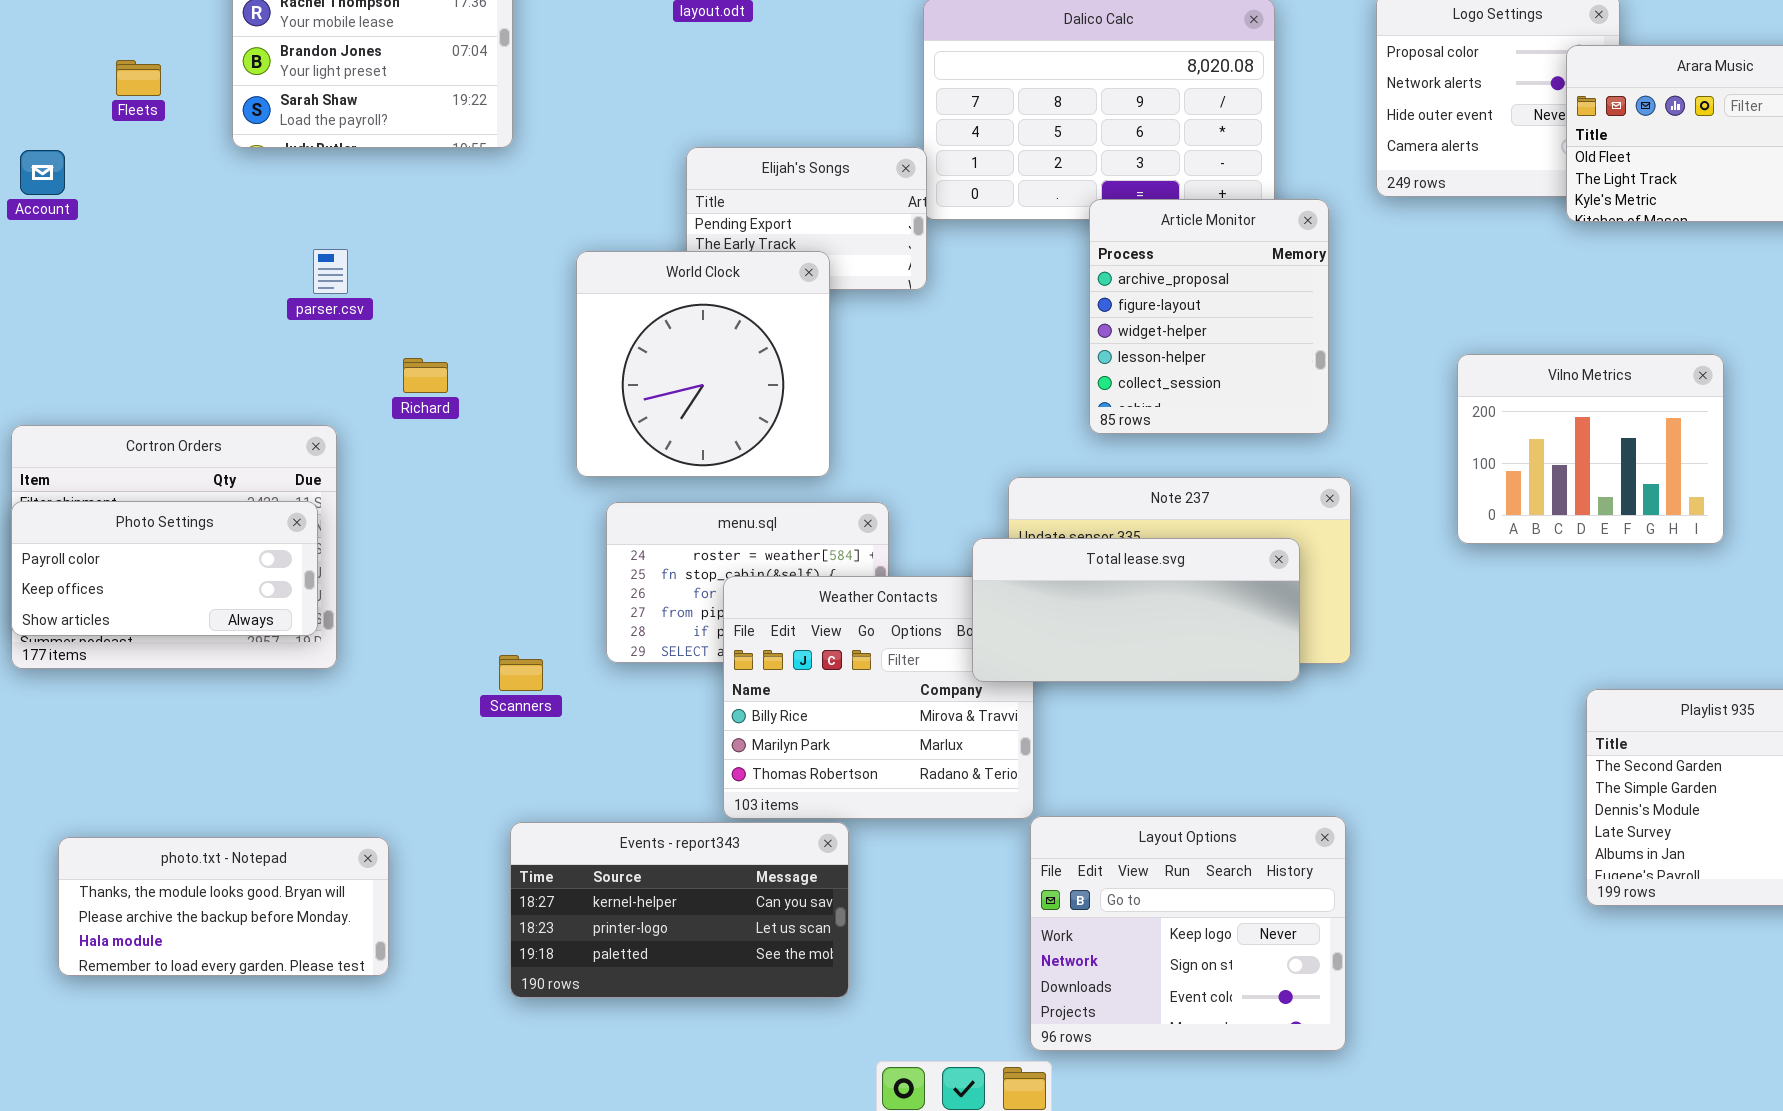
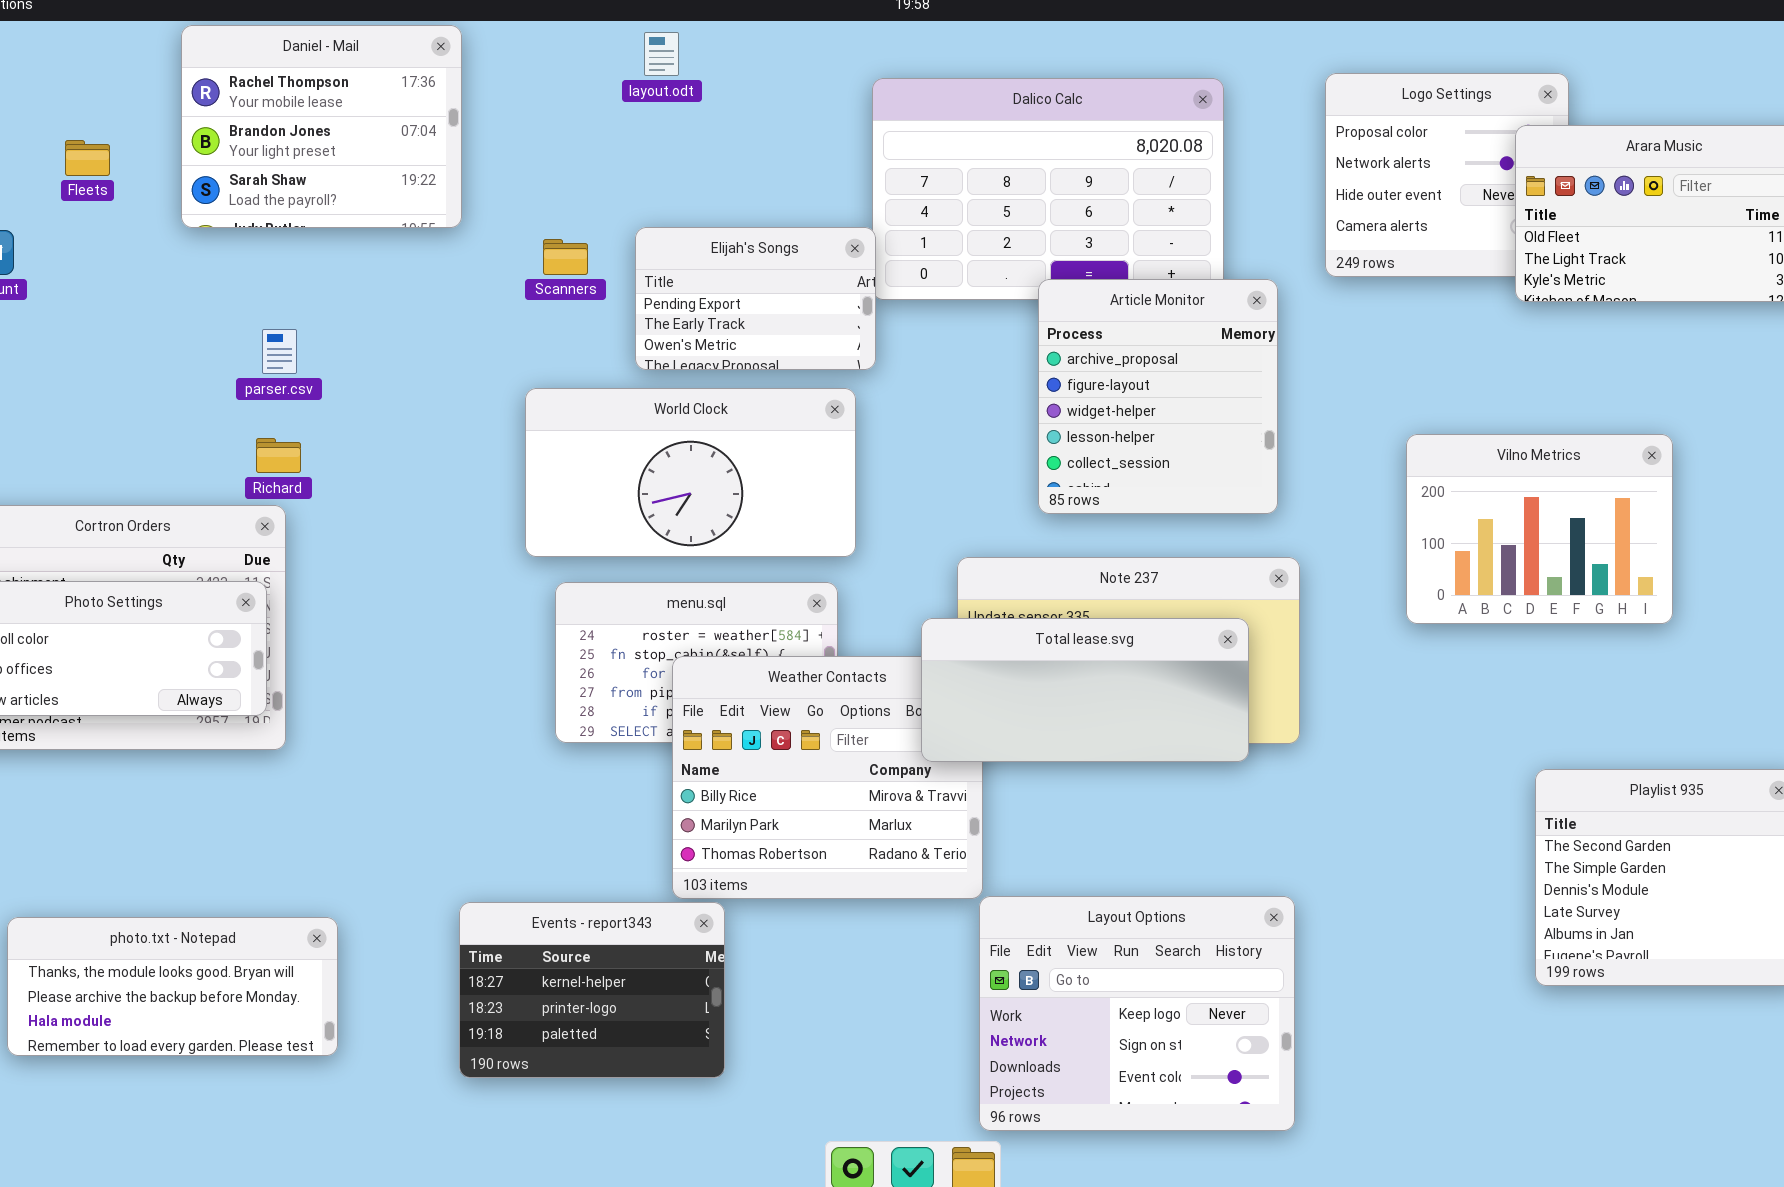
World Clock: [576,251,830,477] -> [525,388,856,557], resized
Richard: [403,358,448,393] -> [256,438,301,473], moved
Scanners: [499,655,543,691] -> [543,239,588,275], moved
Events - report343: [510,822,849,998] -> [459,902,725,1078], resized

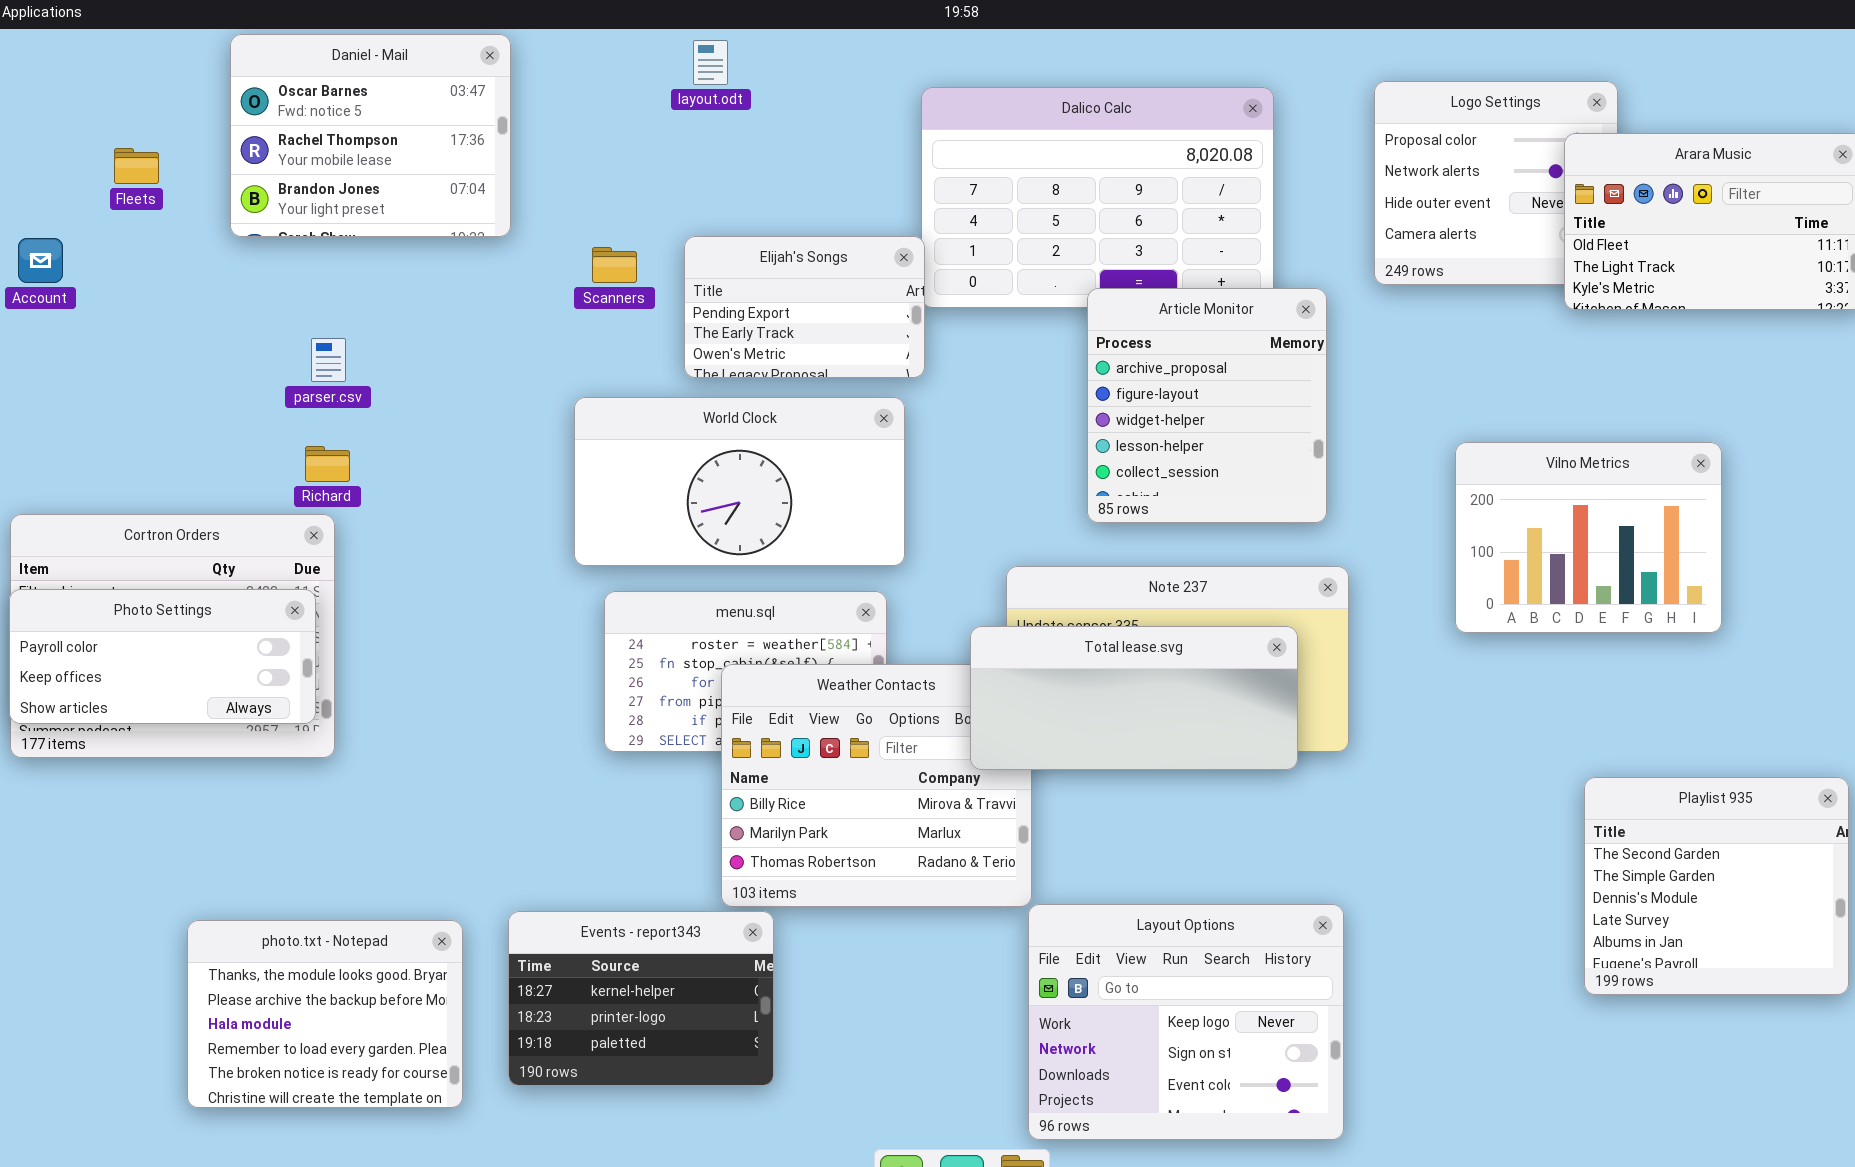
Daniel - Mail: [181,25,462,228] -> [230,34,511,237], scrolled up 1 row
photo.txt - Notepad: [7,917,338,1056] -> [187,920,463,1108], moved, resized

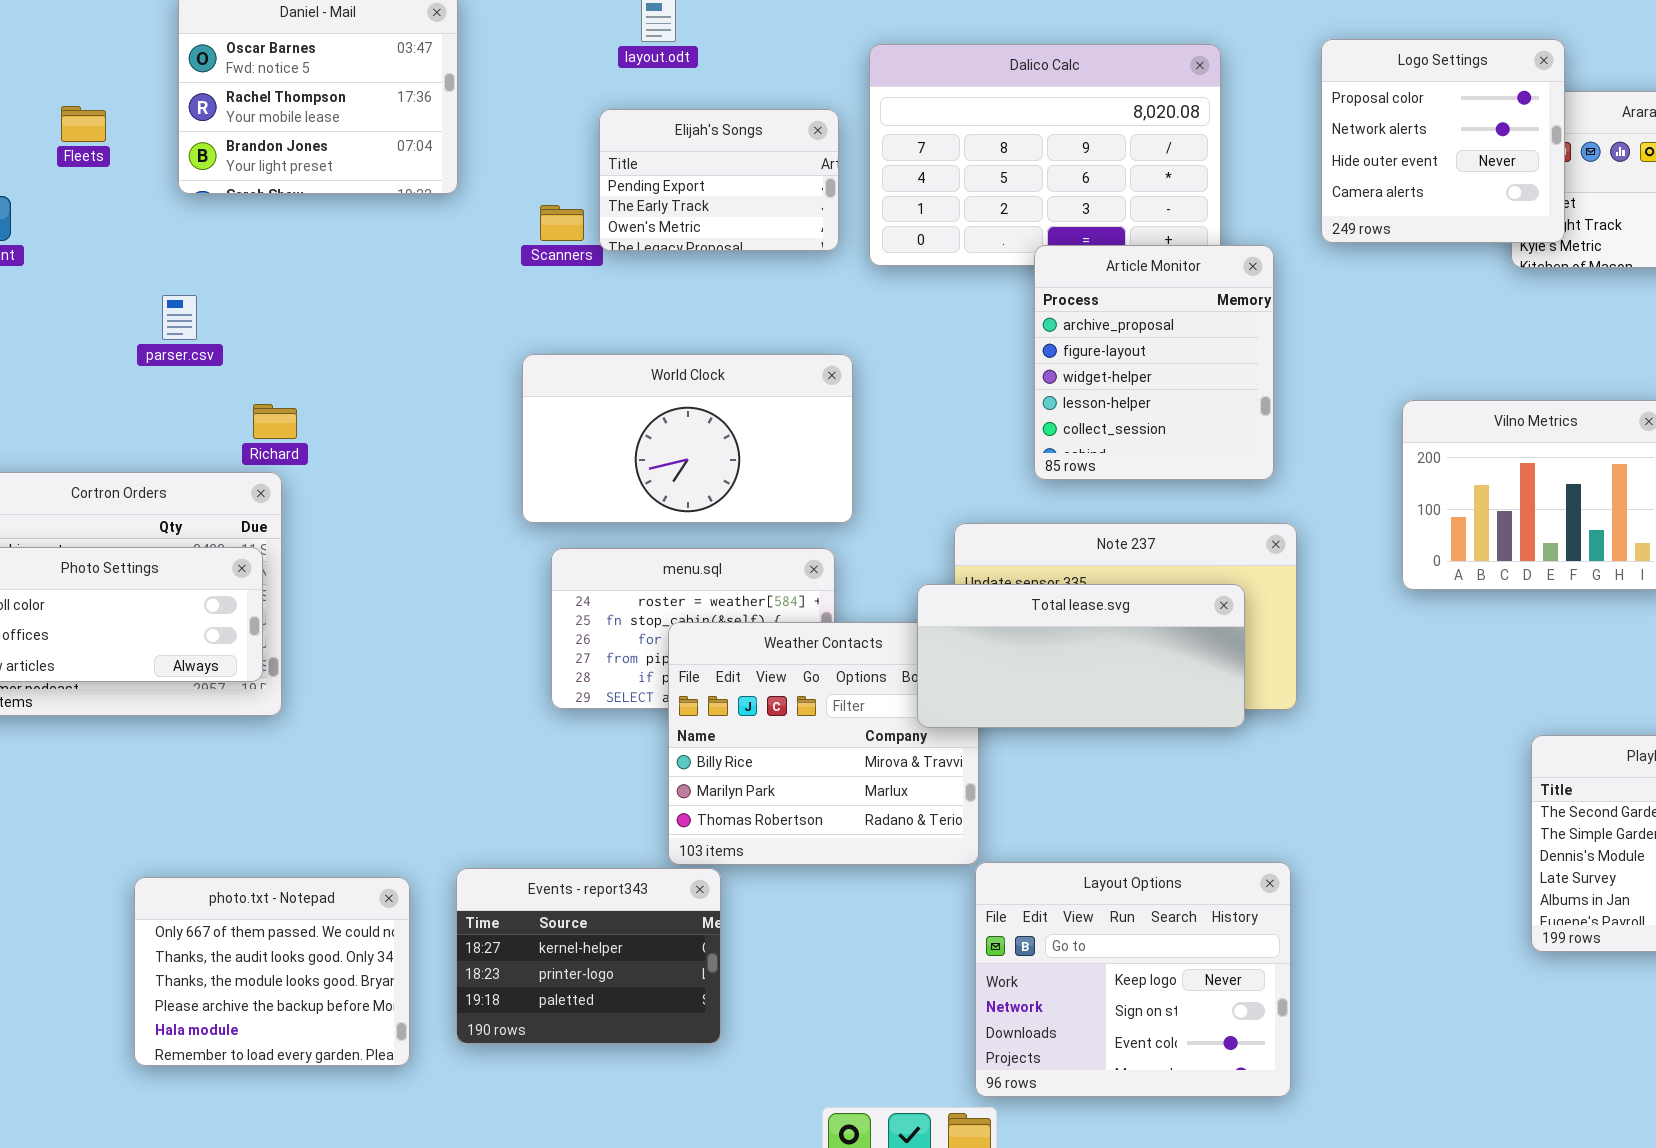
Logo Settings: [1374,81,1618,285] -> [1321,39,1565,243], raised
Elijah's Songs: [684,236,925,378] -> [599,109,839,251], moved
parser.csv: [311,338,346,382] -> [162,295,197,340], moved
photo.txt - Notepad: [187,920,463,1108] -> [134,877,410,1066], scrolled up 2 rows

